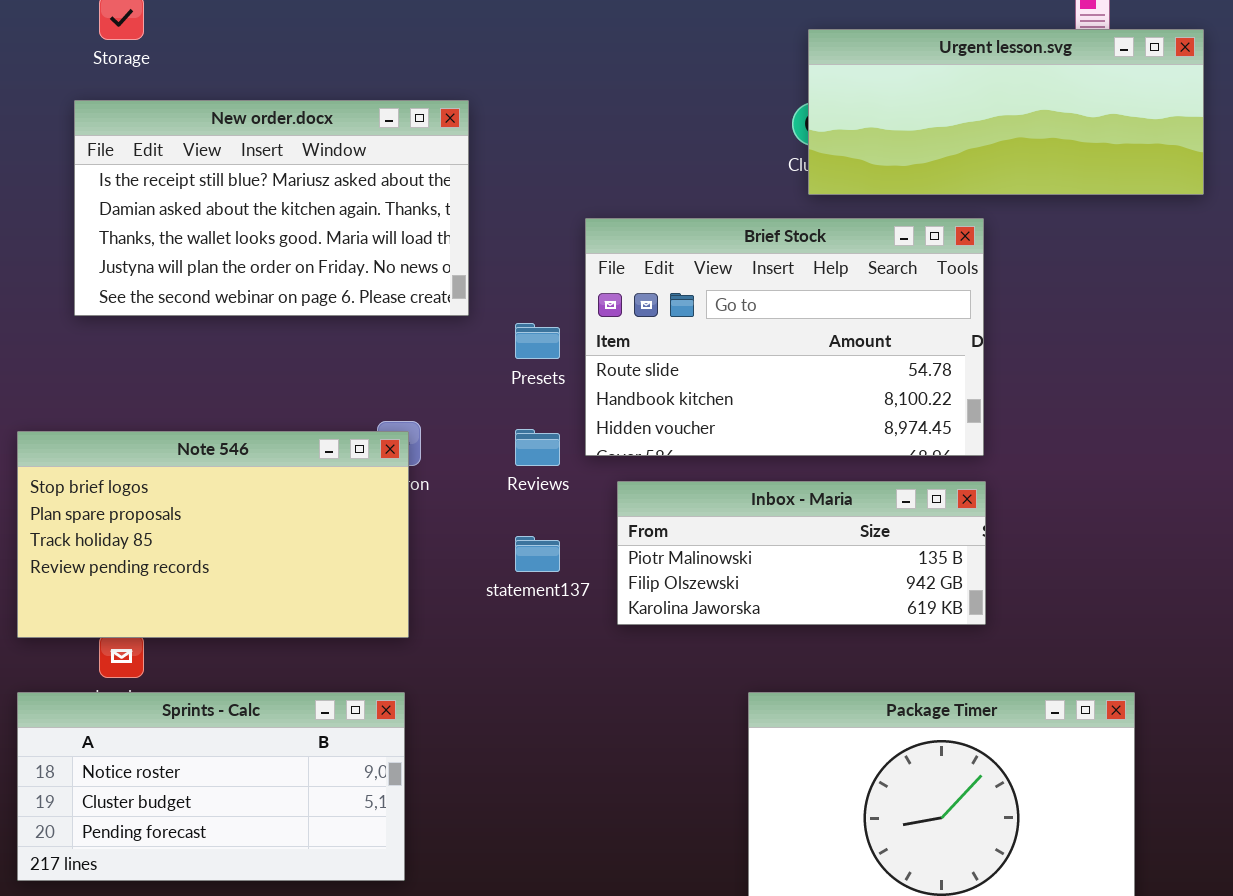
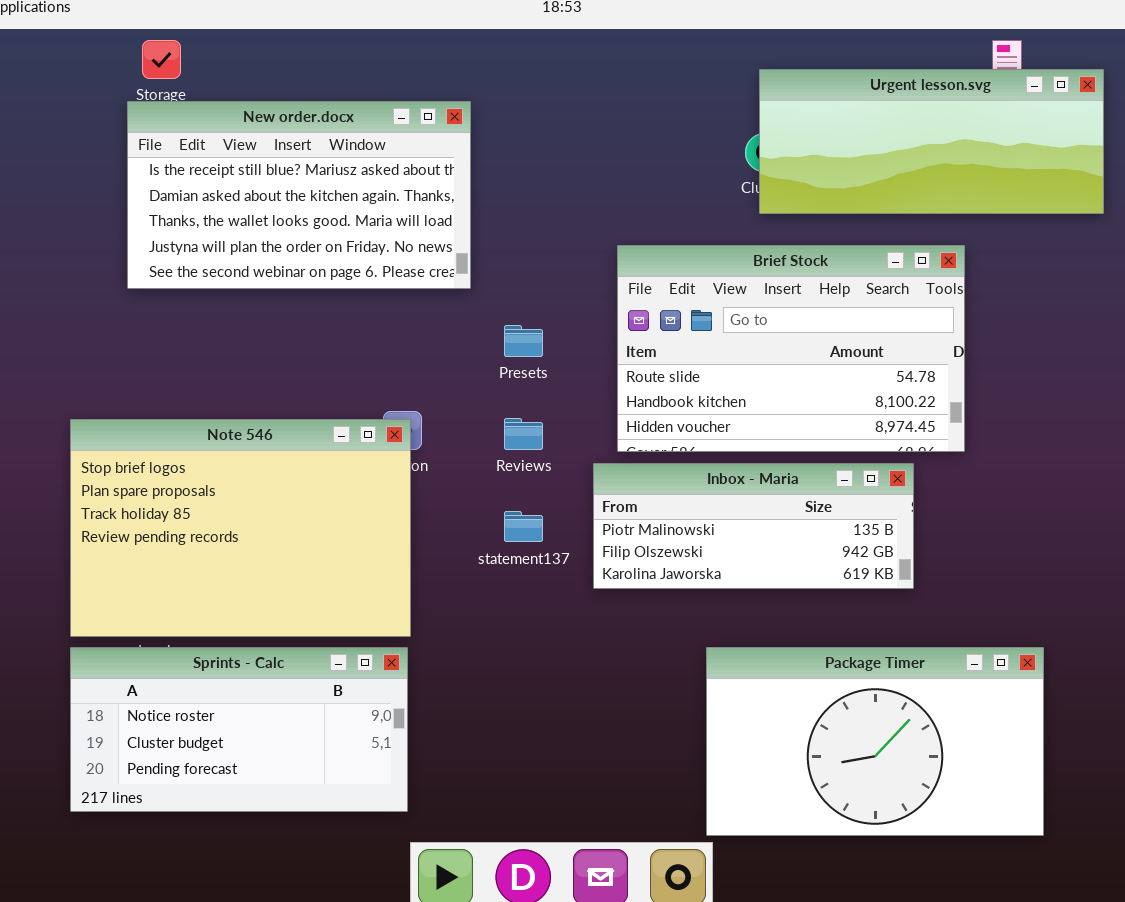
New order.docx: [74,100,469,316] -> [127,101,471,289], moved
Brief Stock: [585,218,984,456] -> [617,245,965,452], moved
Note 546: [17,431,409,638] -> [70,419,411,637], resized

